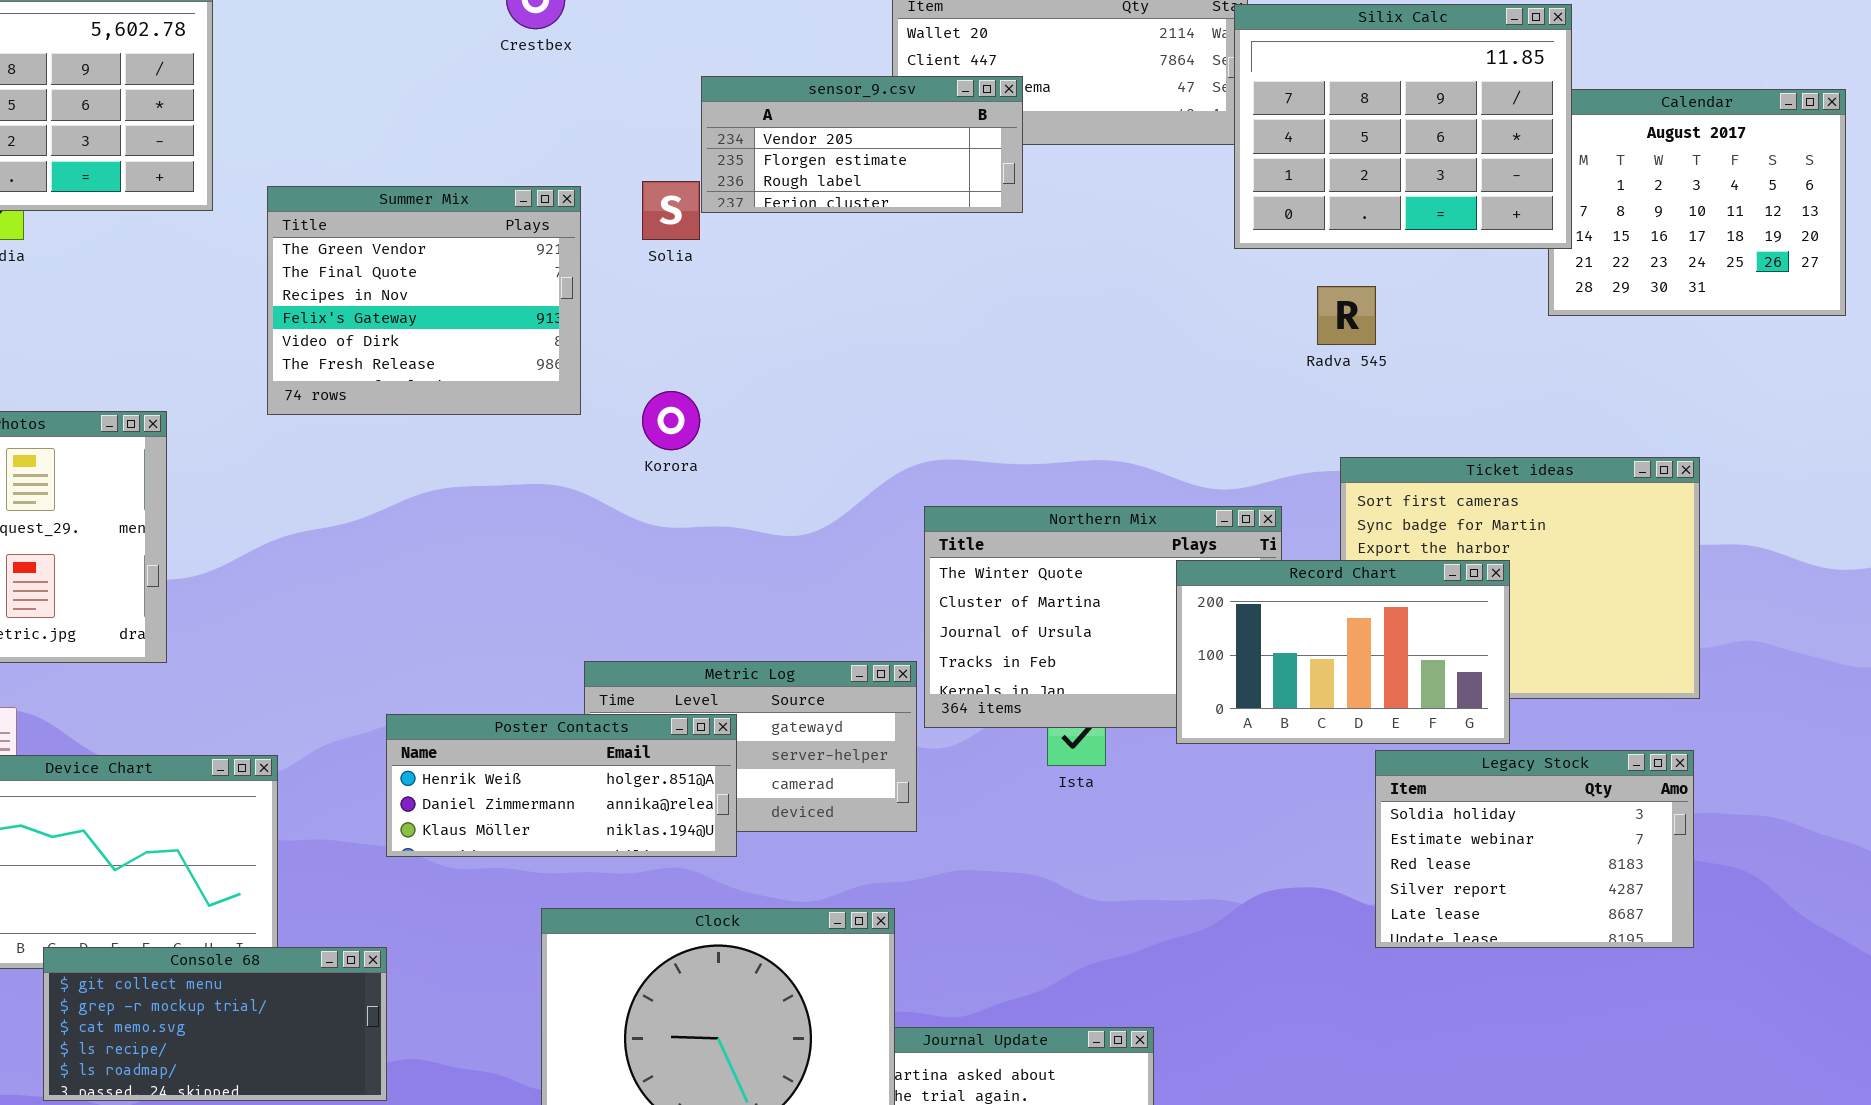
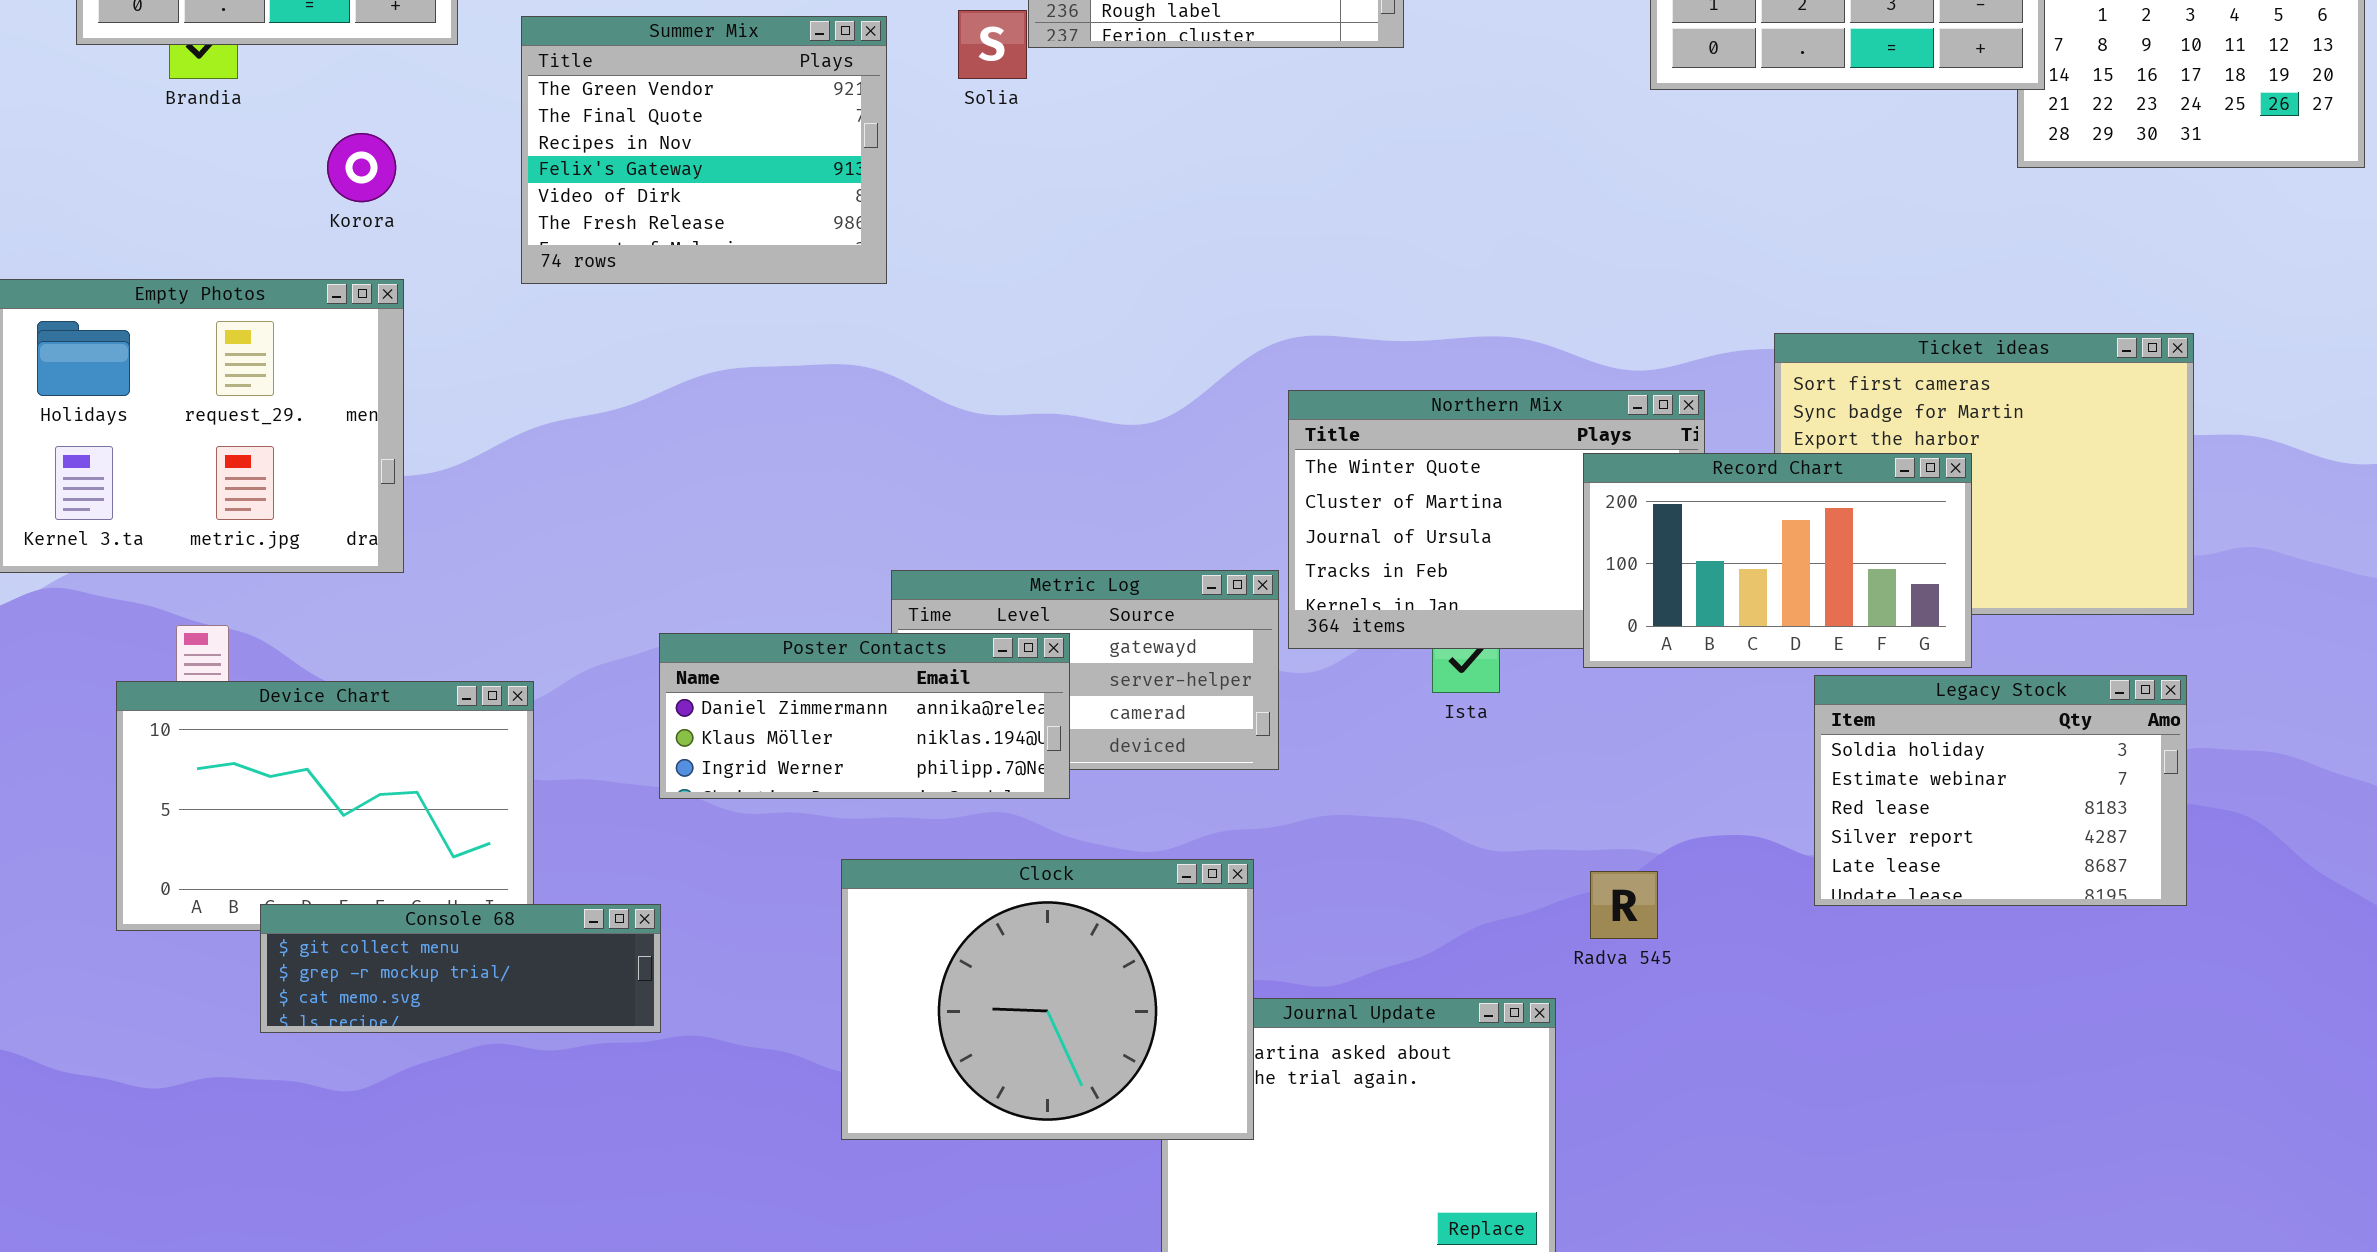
Radva 545: [1317,286,1376,345] -> [1590,871,1658,939], moved
Korora: [642,391,700,450] -> [327,133,396,202], moved
Poster Contacts: [386,714,737,857] -> [659,633,1070,799], scrolled down 1 row
Console 68: [43,947,387,1101] -> [260,904,661,1033], resized

